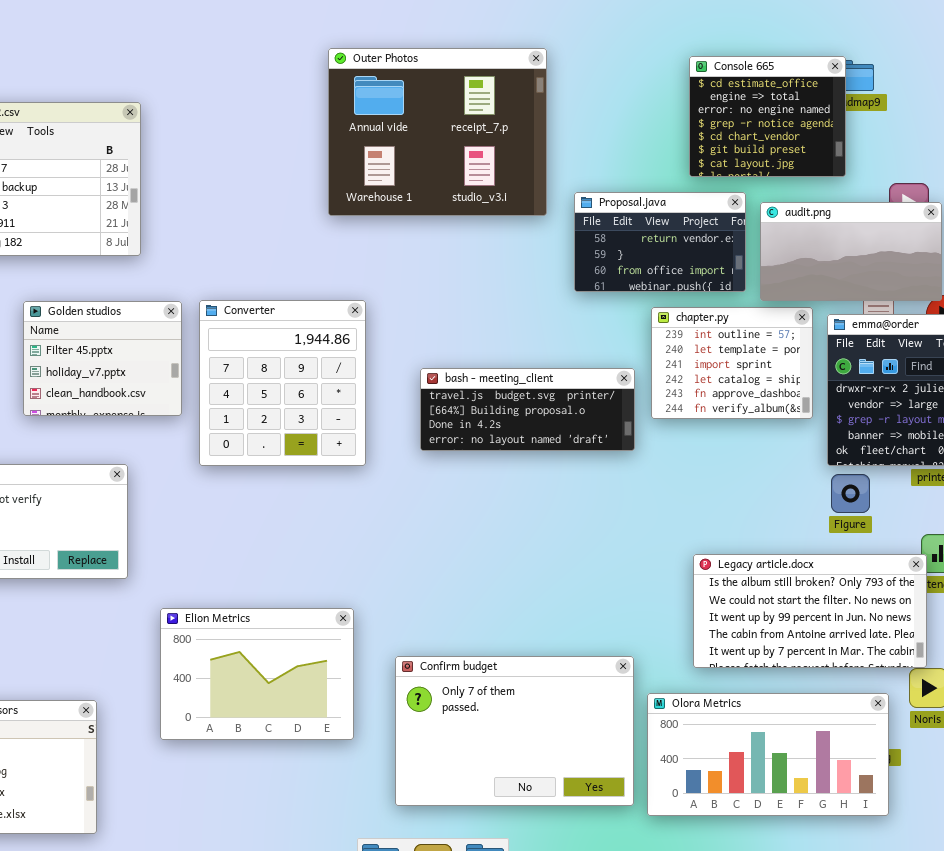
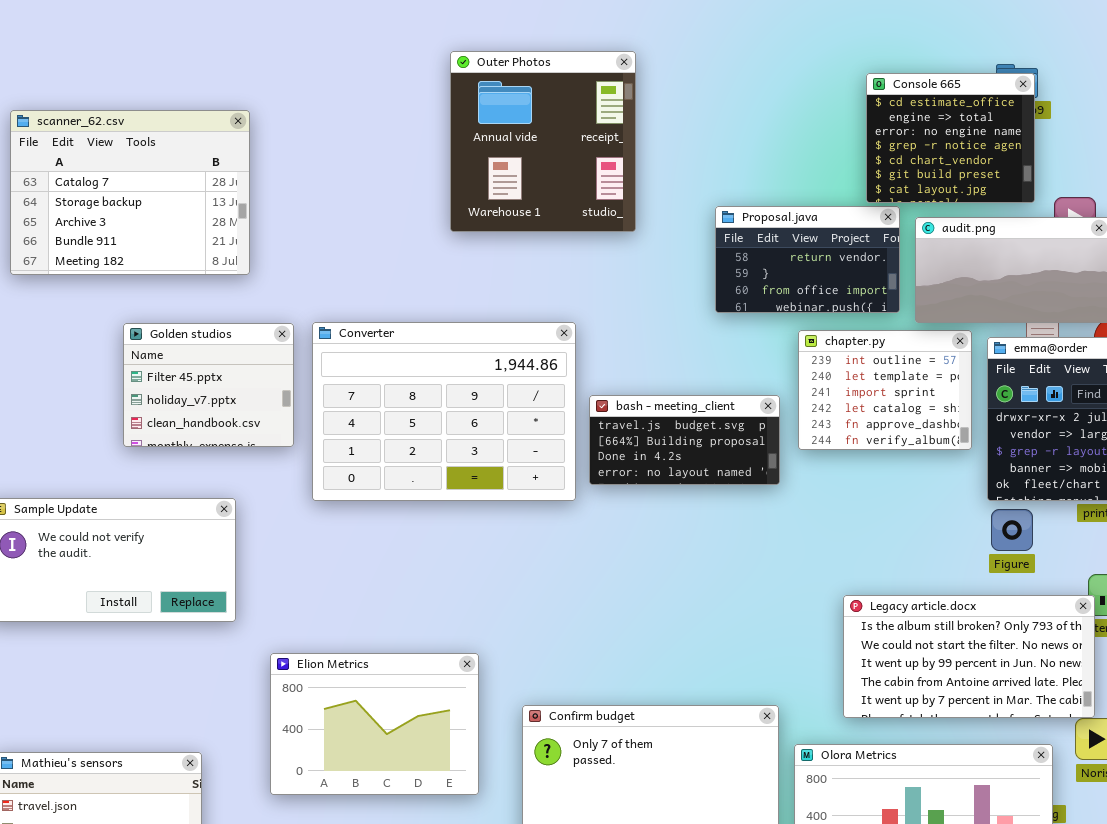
Outer Photos: [328,48,547,216] -> [450,51,636,232], resized
Console 665: [689,56,846,177] -> [866,73,1035,203], moved
Converter: [199,300,366,466] -> [312,322,576,501], resized
bash - meeting_client: [420,368,635,451] -> [589,395,780,485], resized

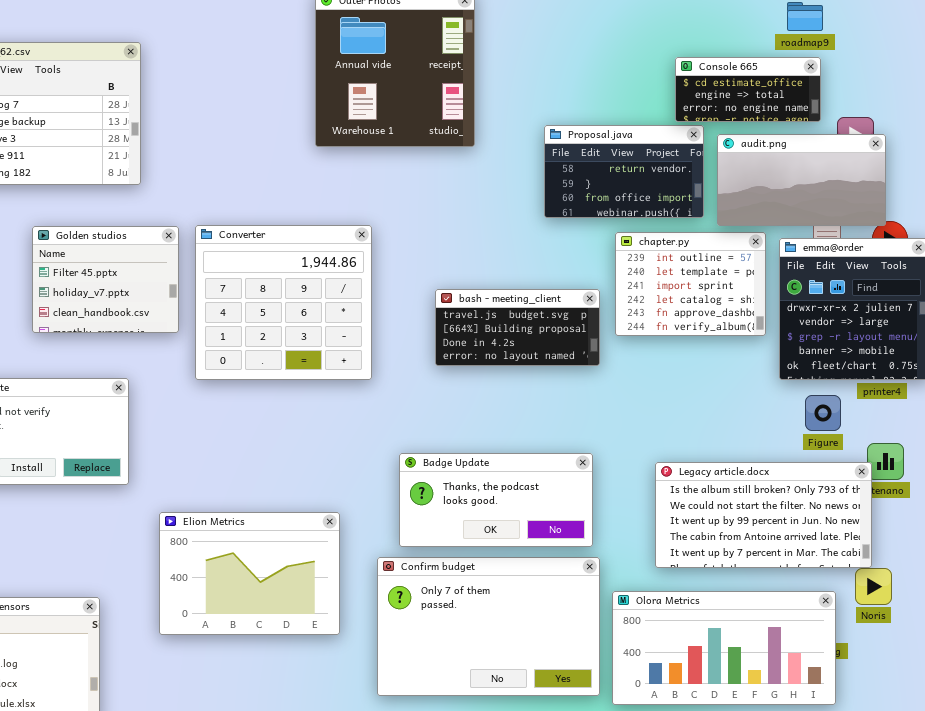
Console 665: [866,73,1035,203] -> [675,57,821,122], resized
Converter: [312,322,576,501] -> [195,225,372,380], resized
Figure: [991,509,1033,551] -> [805,395,841,431], moved
Badge Update: none -> [399,453,593,547], opened

